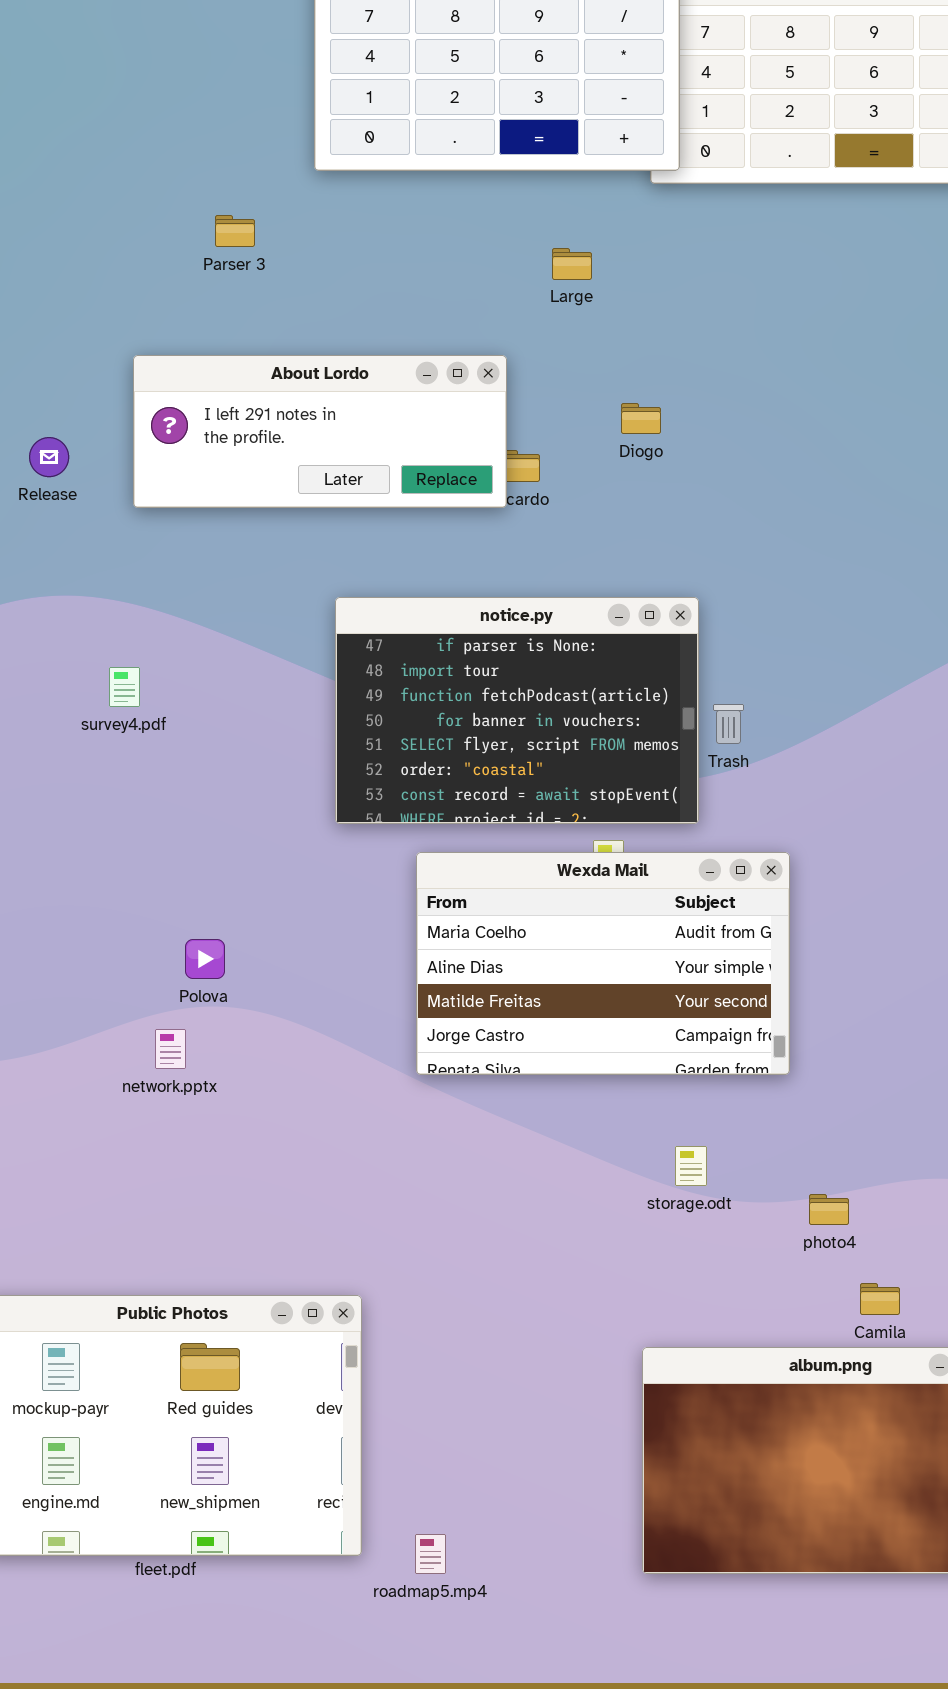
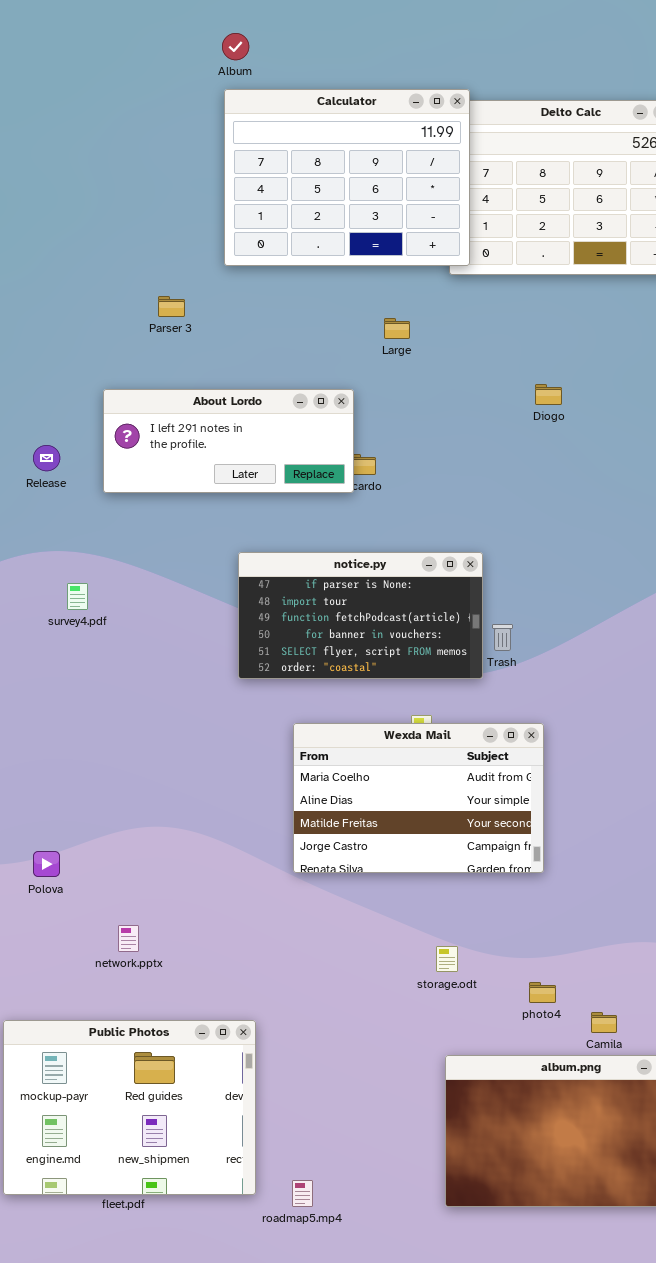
Diogo: [621,403,661,434] -> [535,384,562,405], moved
notice.py: [335,597,699,824] -> [238,552,483,679], resized
survey4.pdf: [109,667,140,707] -> [67,583,88,610], moved
Polova: [185,939,225,979] -> [33,851,60,877], moved
network.pptx: [155,1029,186,1069] -> [118,925,139,952], moved
storage.odt: [675,1146,707,1186] -> [436,946,458,972], moved
photo4: [809,1194,849,1225] -> [529,982,556,1003], moved

